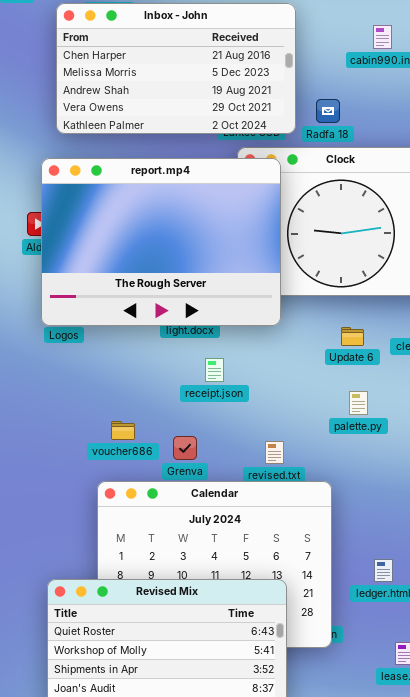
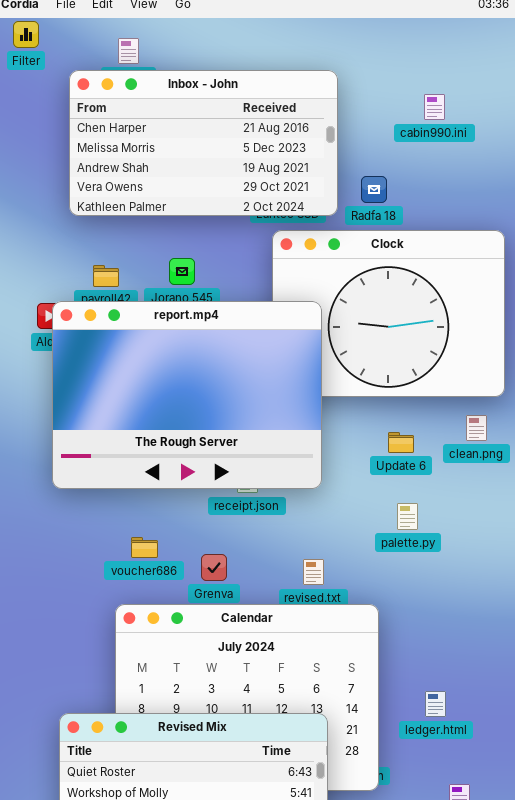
report.mp4: [41,158,281,326] -> [52,301,322,489], moved

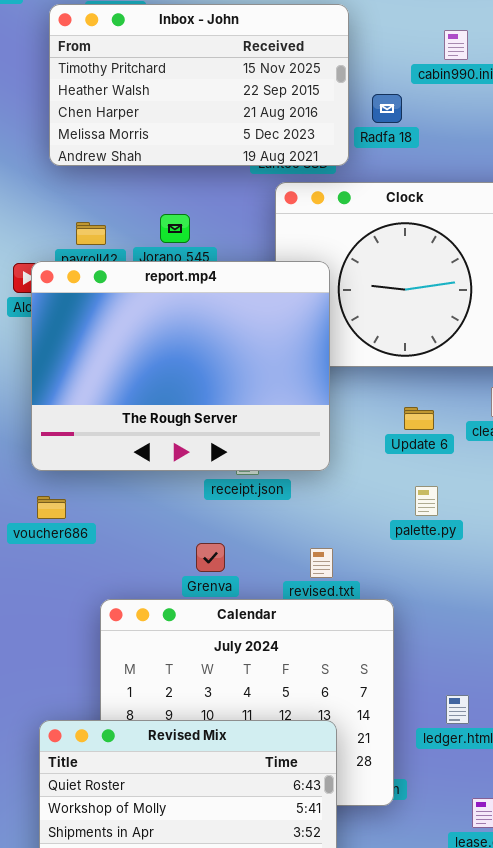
Inbox - John: [69,70,338,216] -> [49,4,349,166], scrolled up 2 rows
Radfa 18: [361,176,387,203] -> [372,94,402,123], moved
voucher686: [131,537,158,558] -> [37,496,66,519], moved

